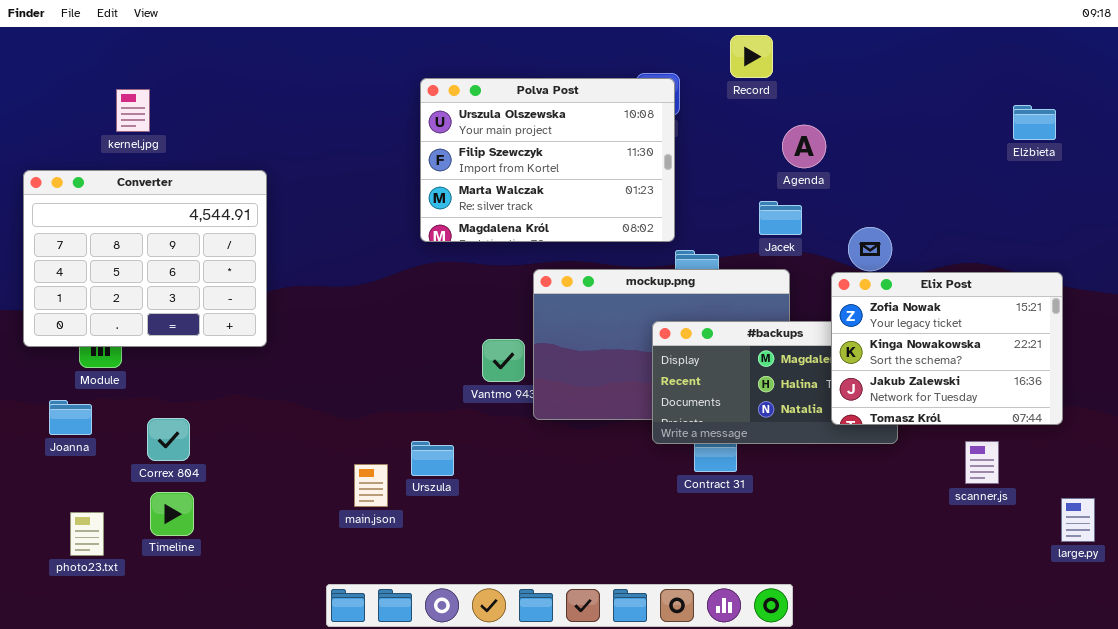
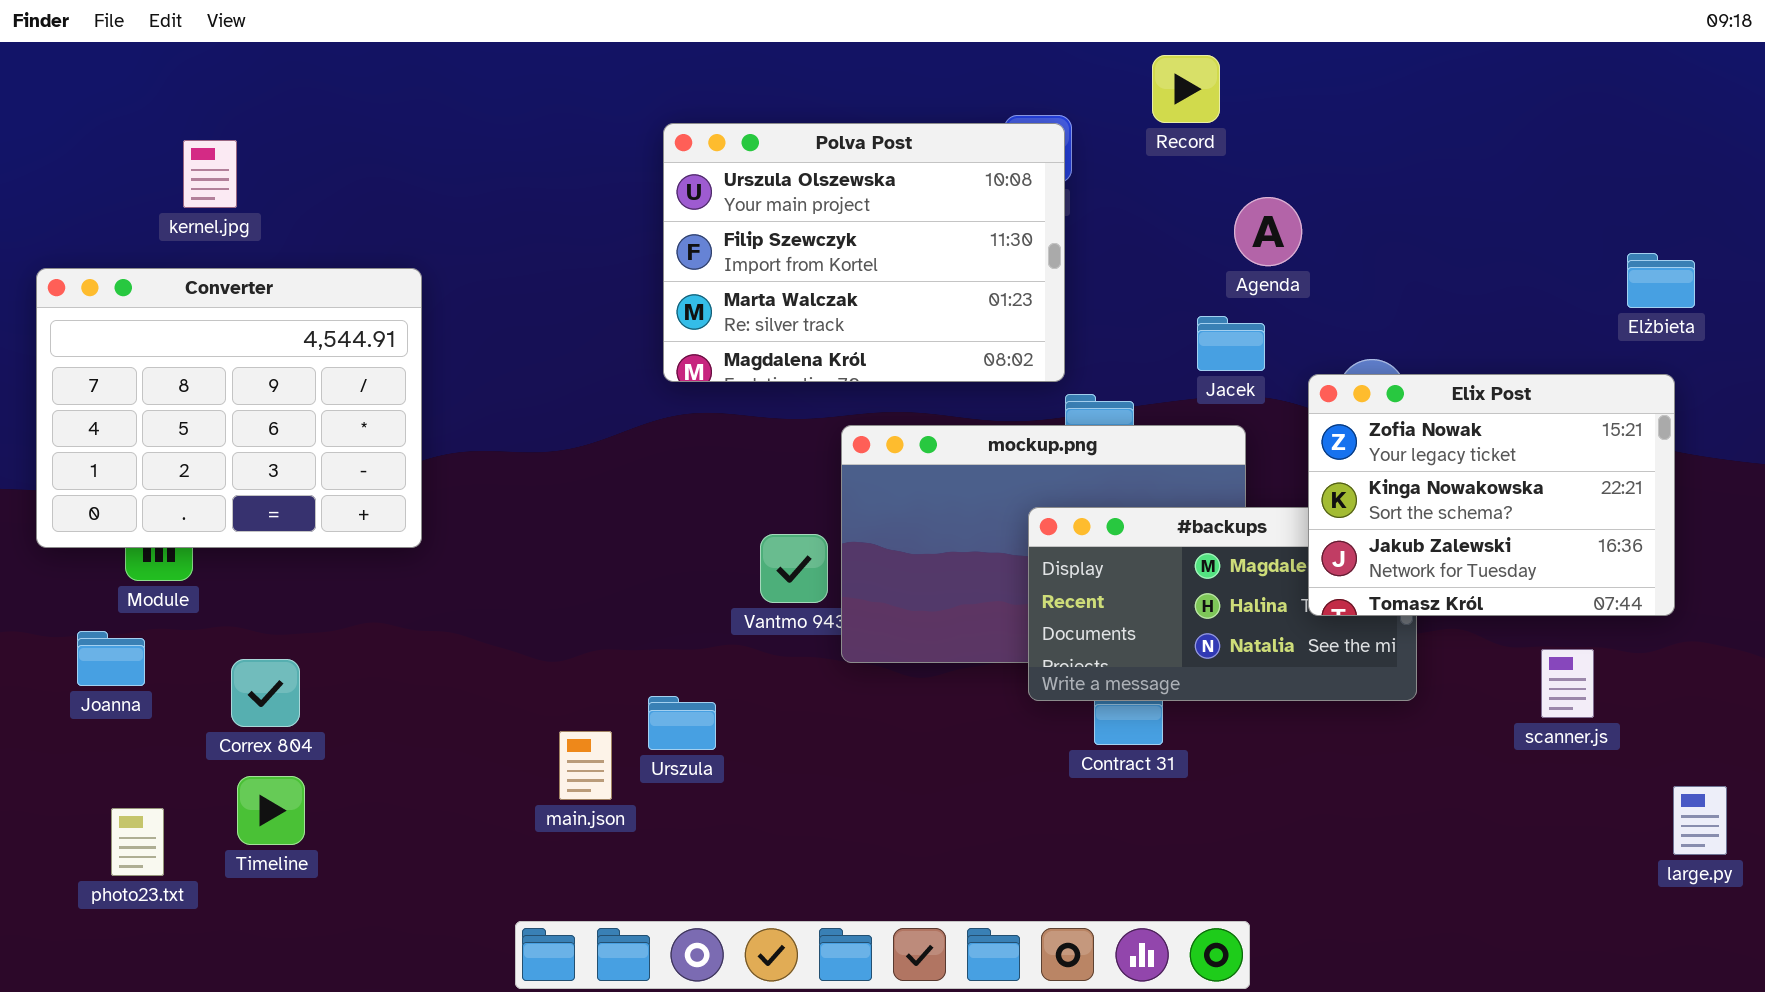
Elżbieta: [1013,105,1056,140] -> [1627,253,1695,308], moved
Elix Post: [831,272,1063,425] -> [1308,374,1675,616], moved
scanner.js: [965,441,999,484] -> [1541,649,1594,718], moved

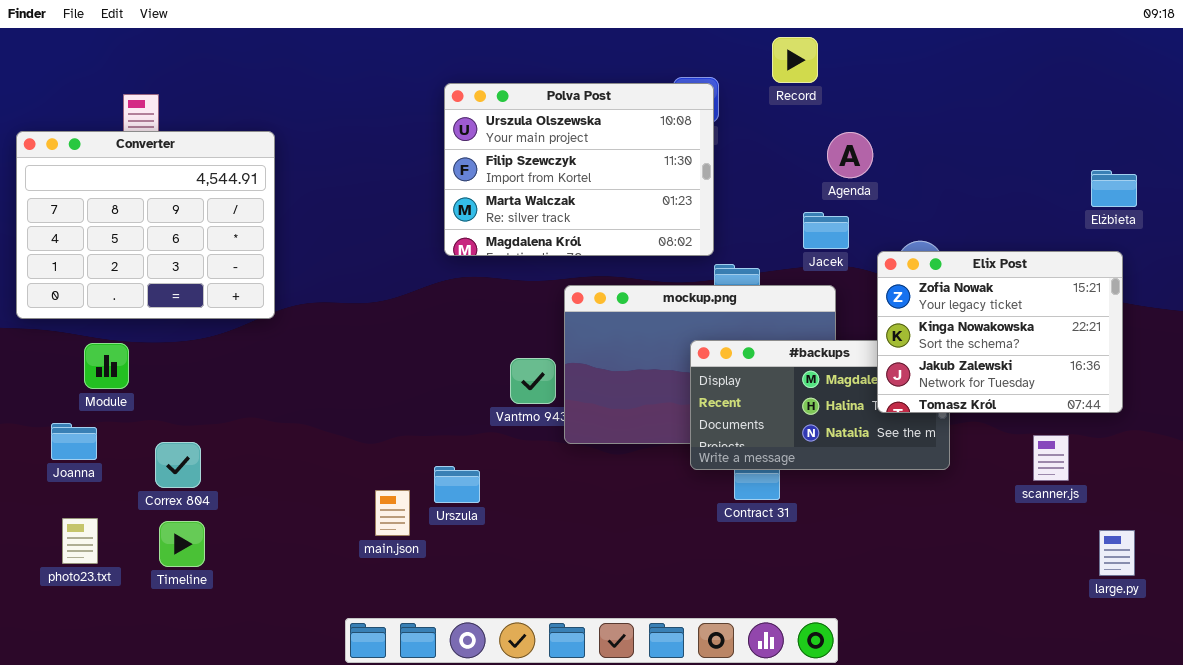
Converter: [36,268,422,548] -> [16,131,275,319], moved
large.py: [1673,786,1727,855] -> [1099,530,1135,576], moved
photo23.txt: [111,808,164,876] -> [62,518,98,564], moved

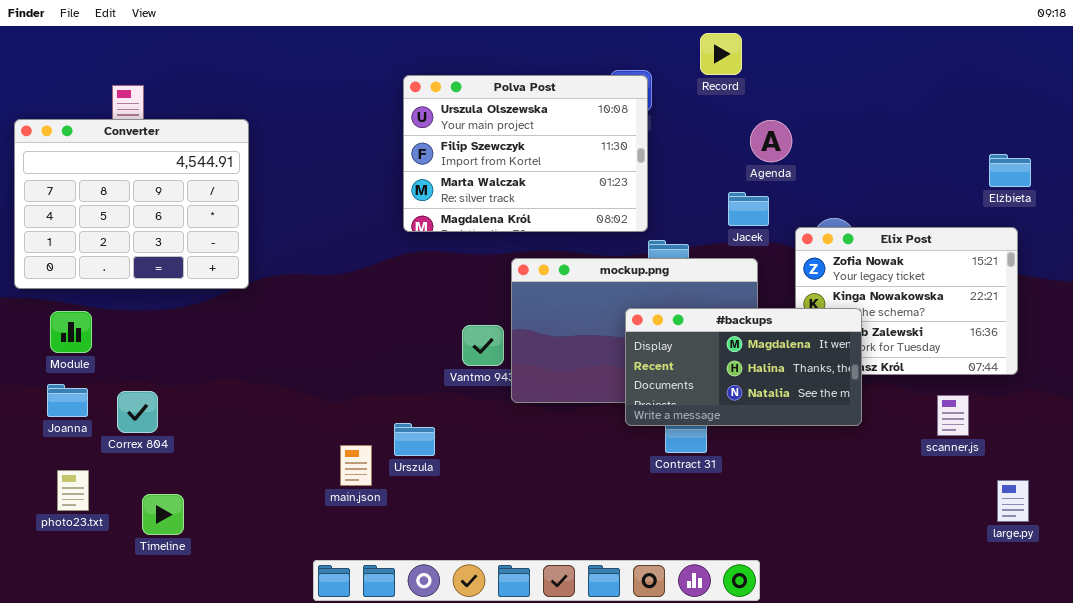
#backups: [690,340,950,470] -> [625,308,862,426], raised
Module: [84,343,129,389] -> [50,311,92,353], moved
Correx 804: [155,442,201,488] -> [117,391,158,433], moved
Timeline: [159,521,205,567] -> [142,494,184,535], moved

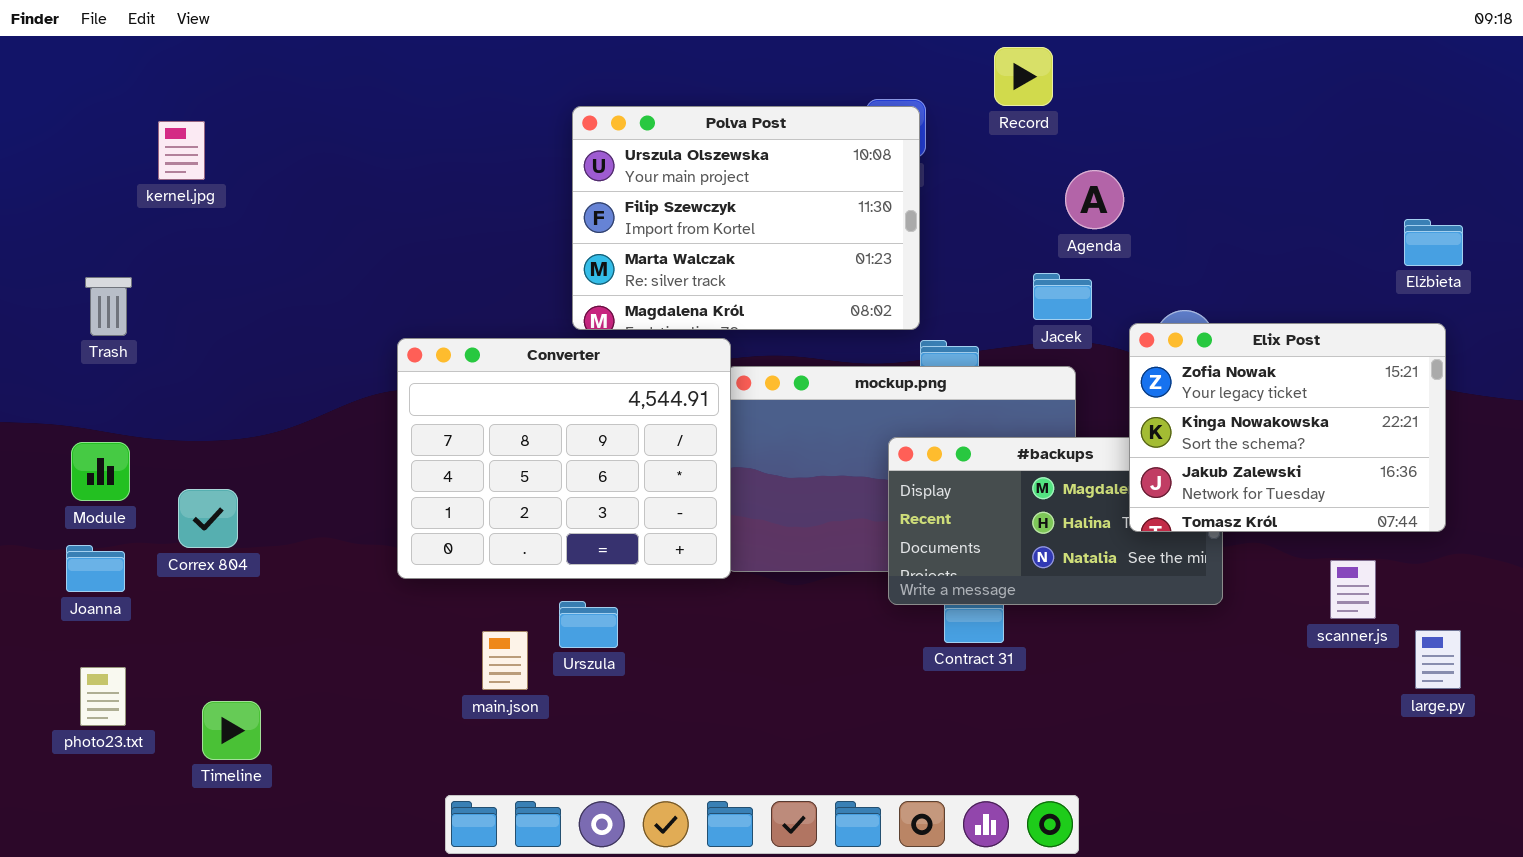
Converter: [14,119,249,289] -> [397,338,731,579], moved
Elix Post: [795,227,1018,375] -> [1129,323,1446,532], raised
Correx 804: [117,391,158,433] -> [178,489,238,548], moved
large.py: [997,480,1029,522] -> [1415,630,1461,689], moved

